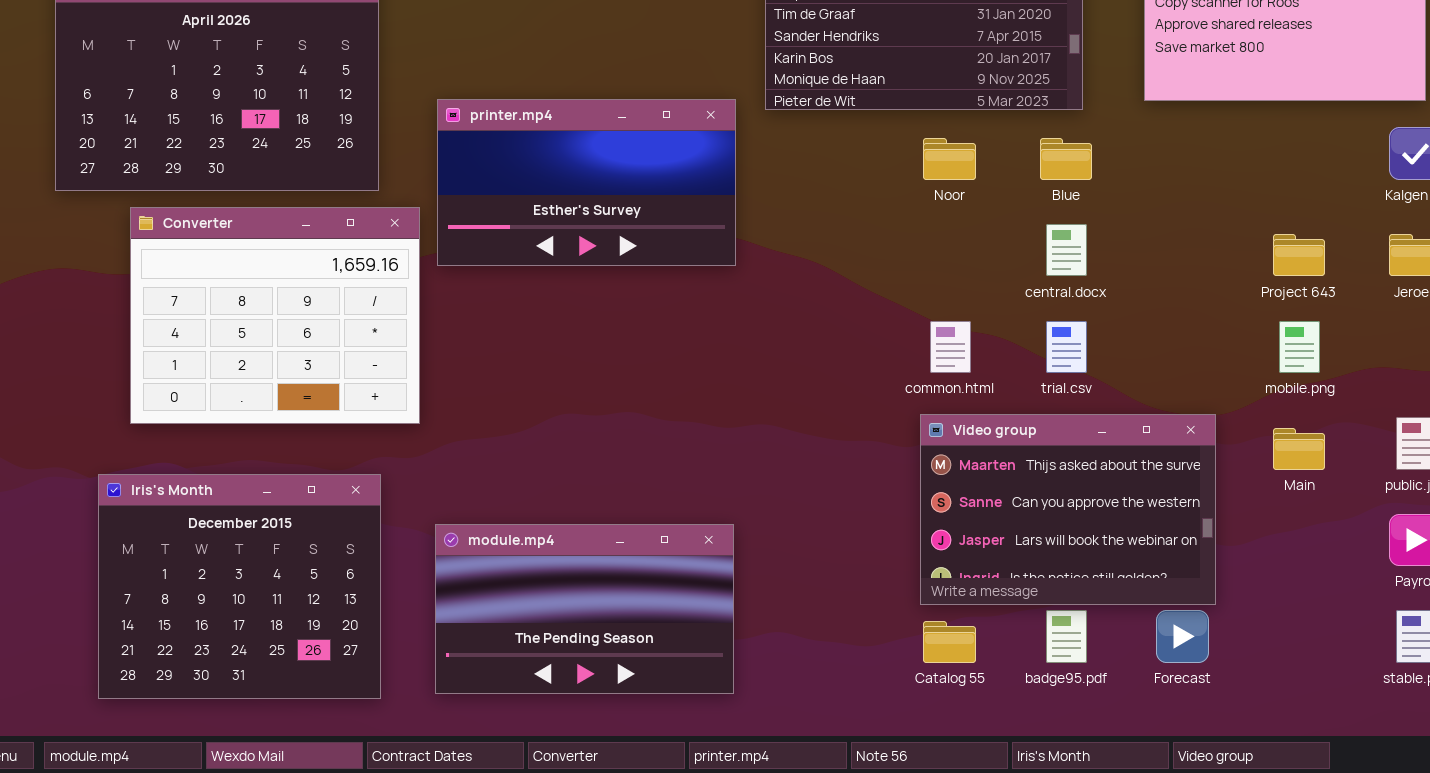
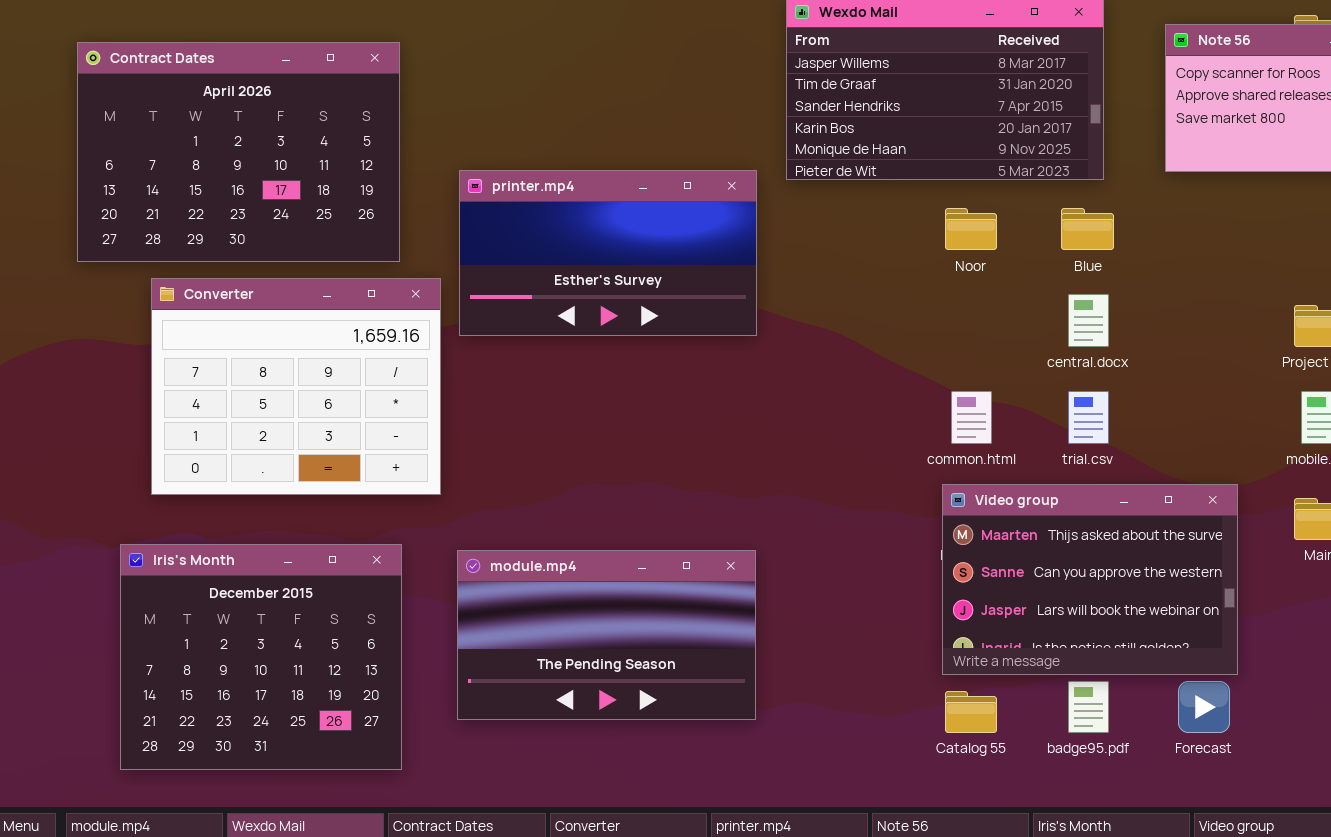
module.mp4: [435,524,734,694] -> [457,550,756,720], moved

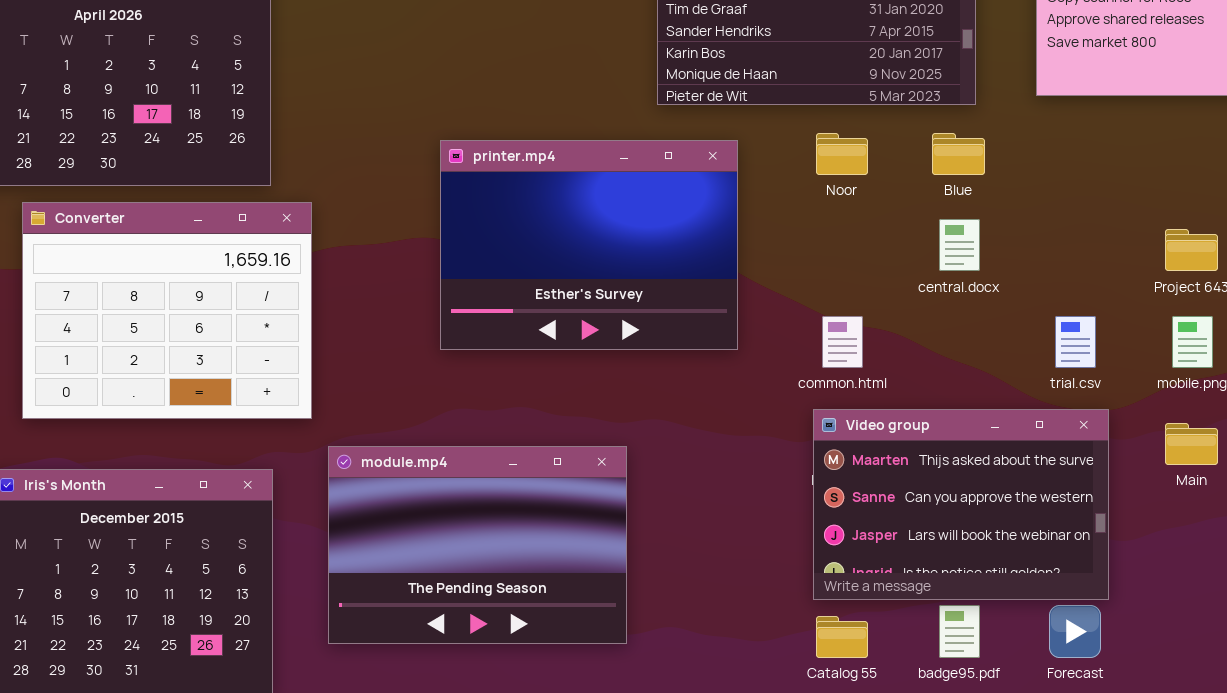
printer.mp4: [459,170,757,336] -> [440,140,738,350], moved, resized
trial.csv: [1068,391,1109,444] -> [1055,316,1096,368], moved
module.mp4: [457,550,756,720] -> [328,446,627,644], resized

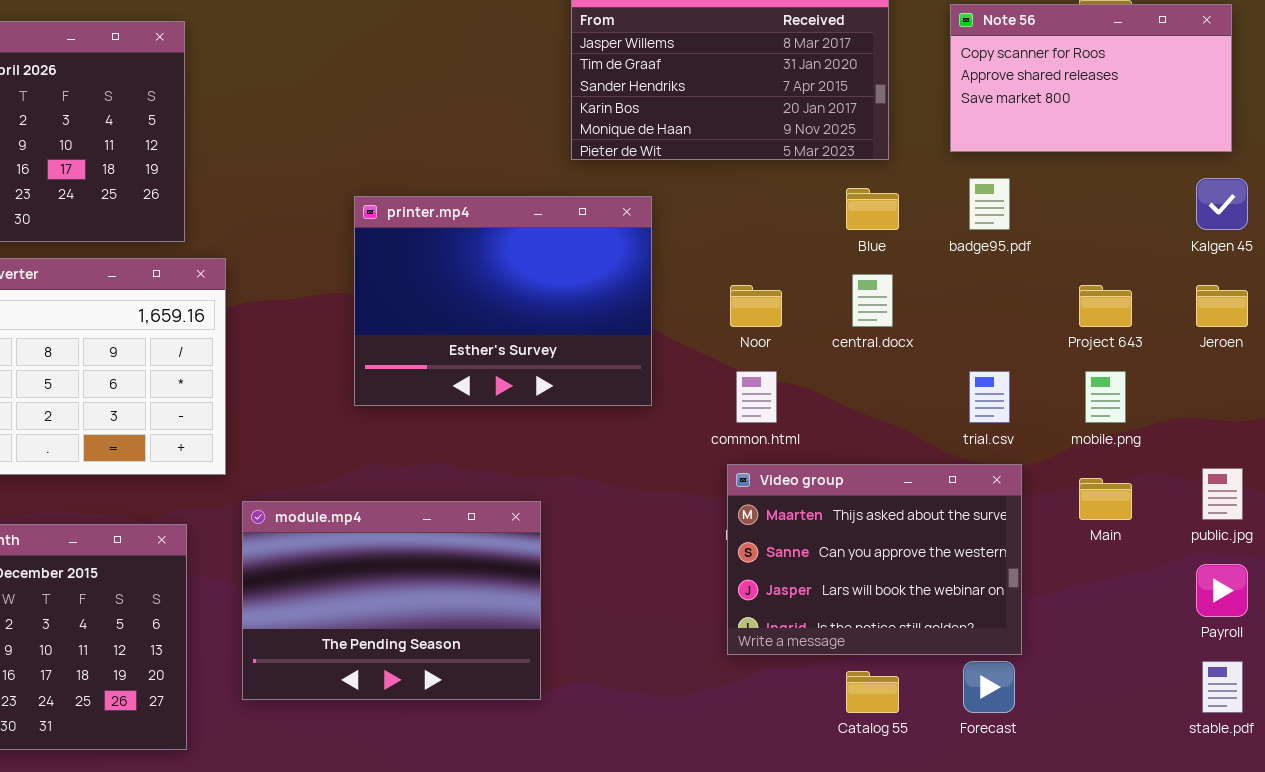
Noor: [816,133,868,175] -> [730,285,782,327], moved
badge95.pdf: [939,605,980,658] -> [969,178,1010,230], moved
Catalog 55: [816,616,868,658] -> [846,671,899,713], moved

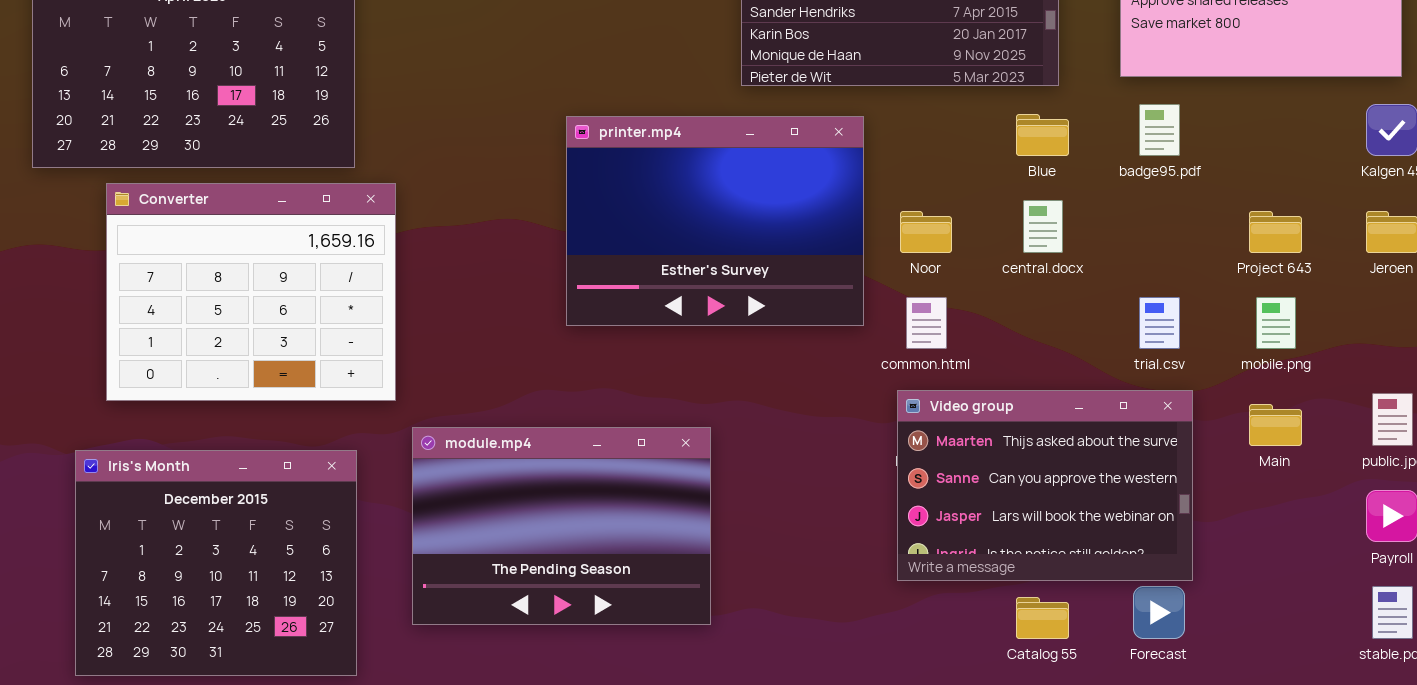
printer.mp4: [354,196,652,406] -> [566,116,864,326], moved

